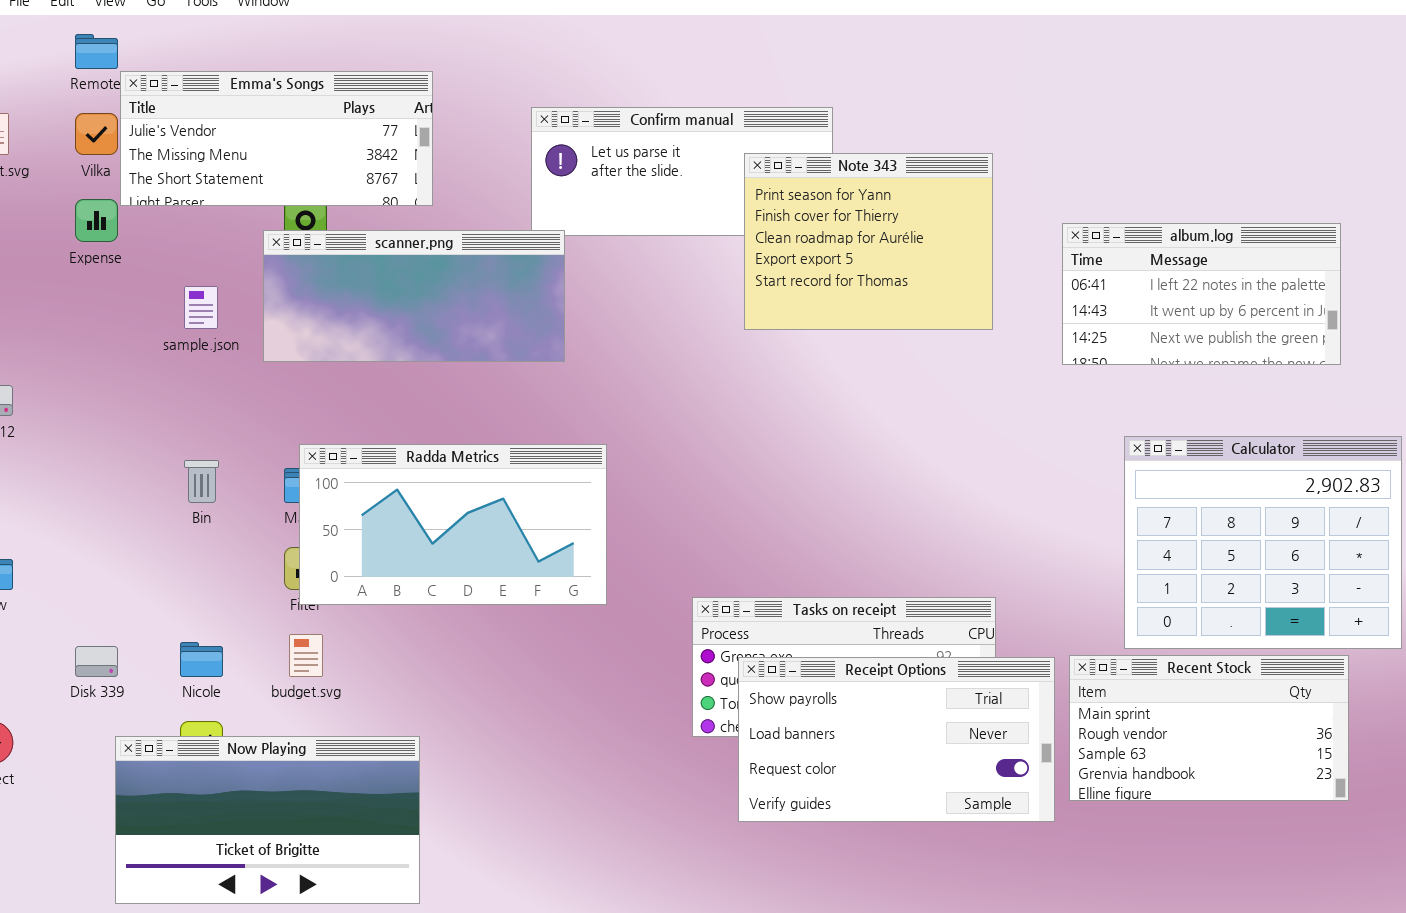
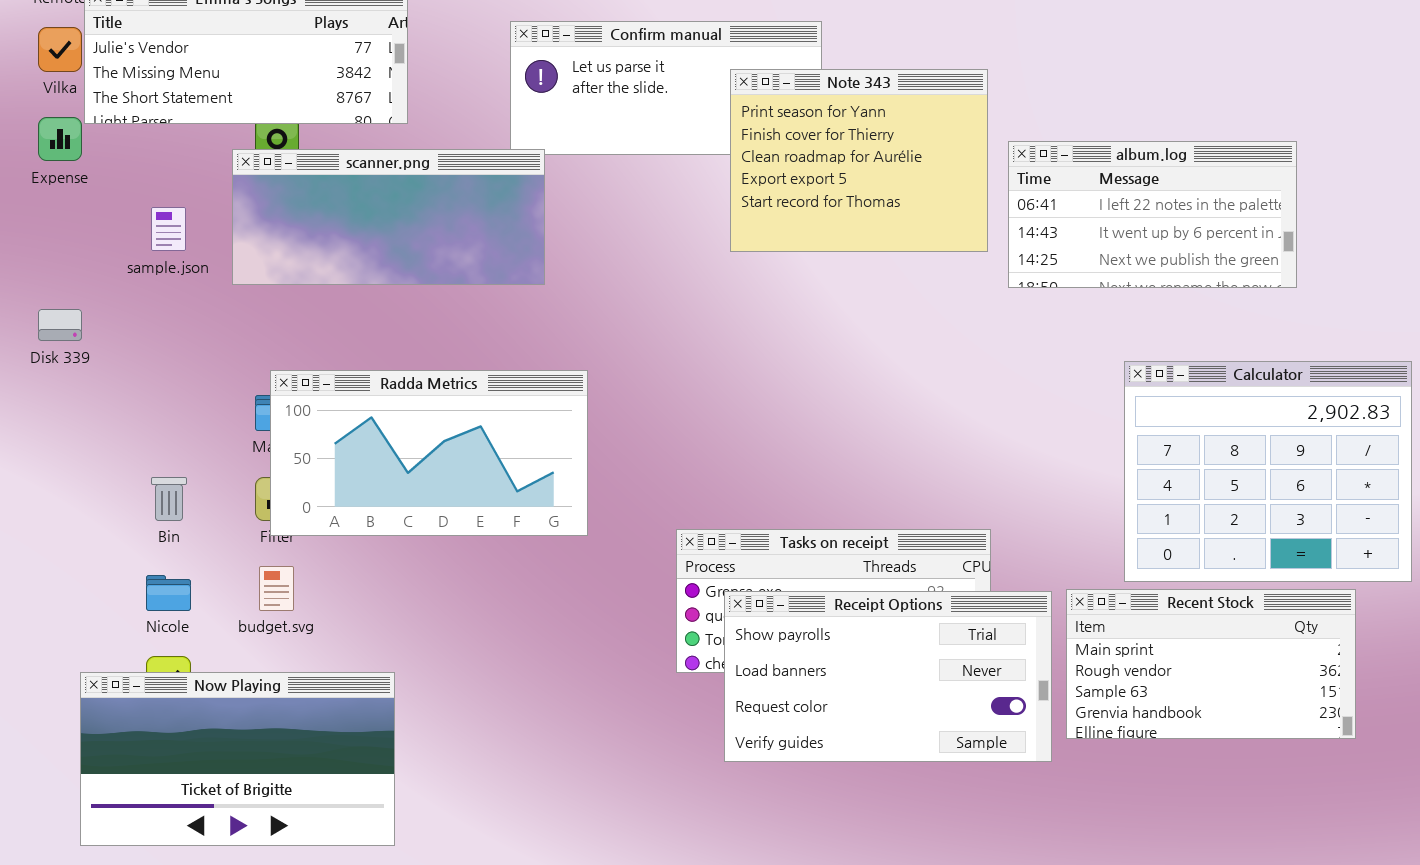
album.log: [1062,223,1341,365] -> [1008,141,1297,288], moved
Bin: [184,460,219,503] -> [151,477,187,521], moved
Disk 339: [75,646,118,677] -> [38,309,82,341], moved

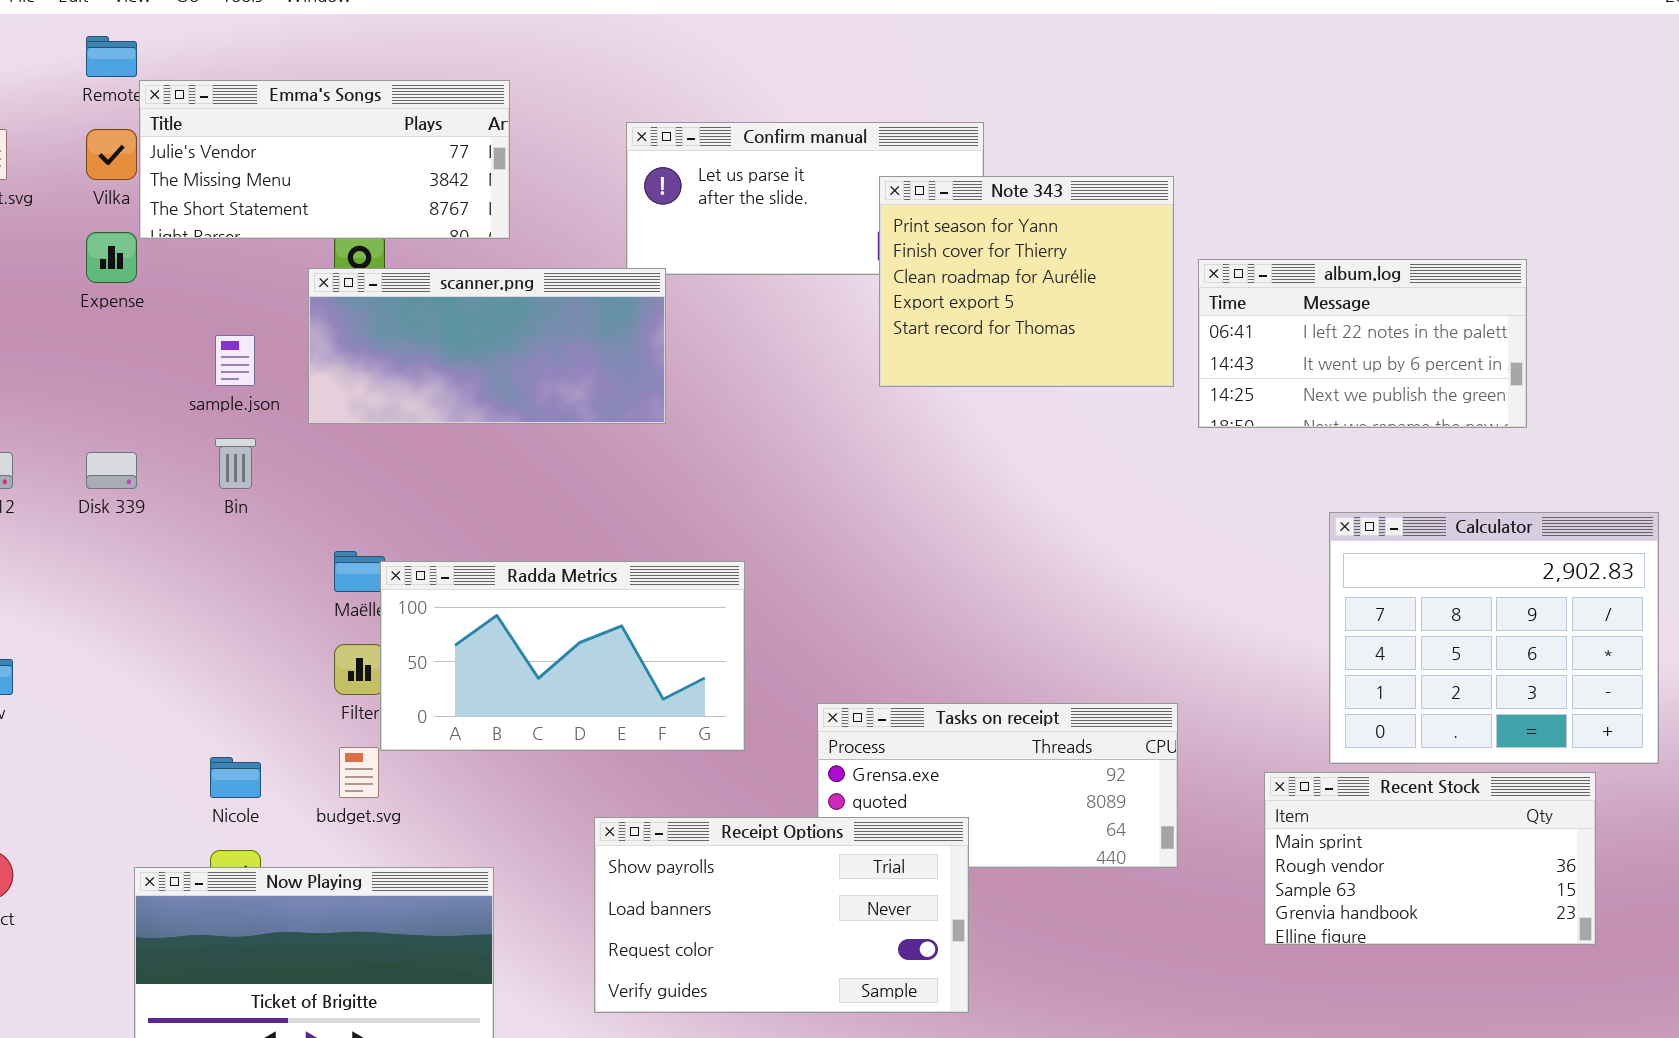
Radda Metrics: [270,370,588,536] -> [380,561,745,751], moved
Bin: [151,477,187,521] -> [215,438,256,489], moved
Receipt Options: [724,591,1052,762] -> [594,817,969,1013], moved

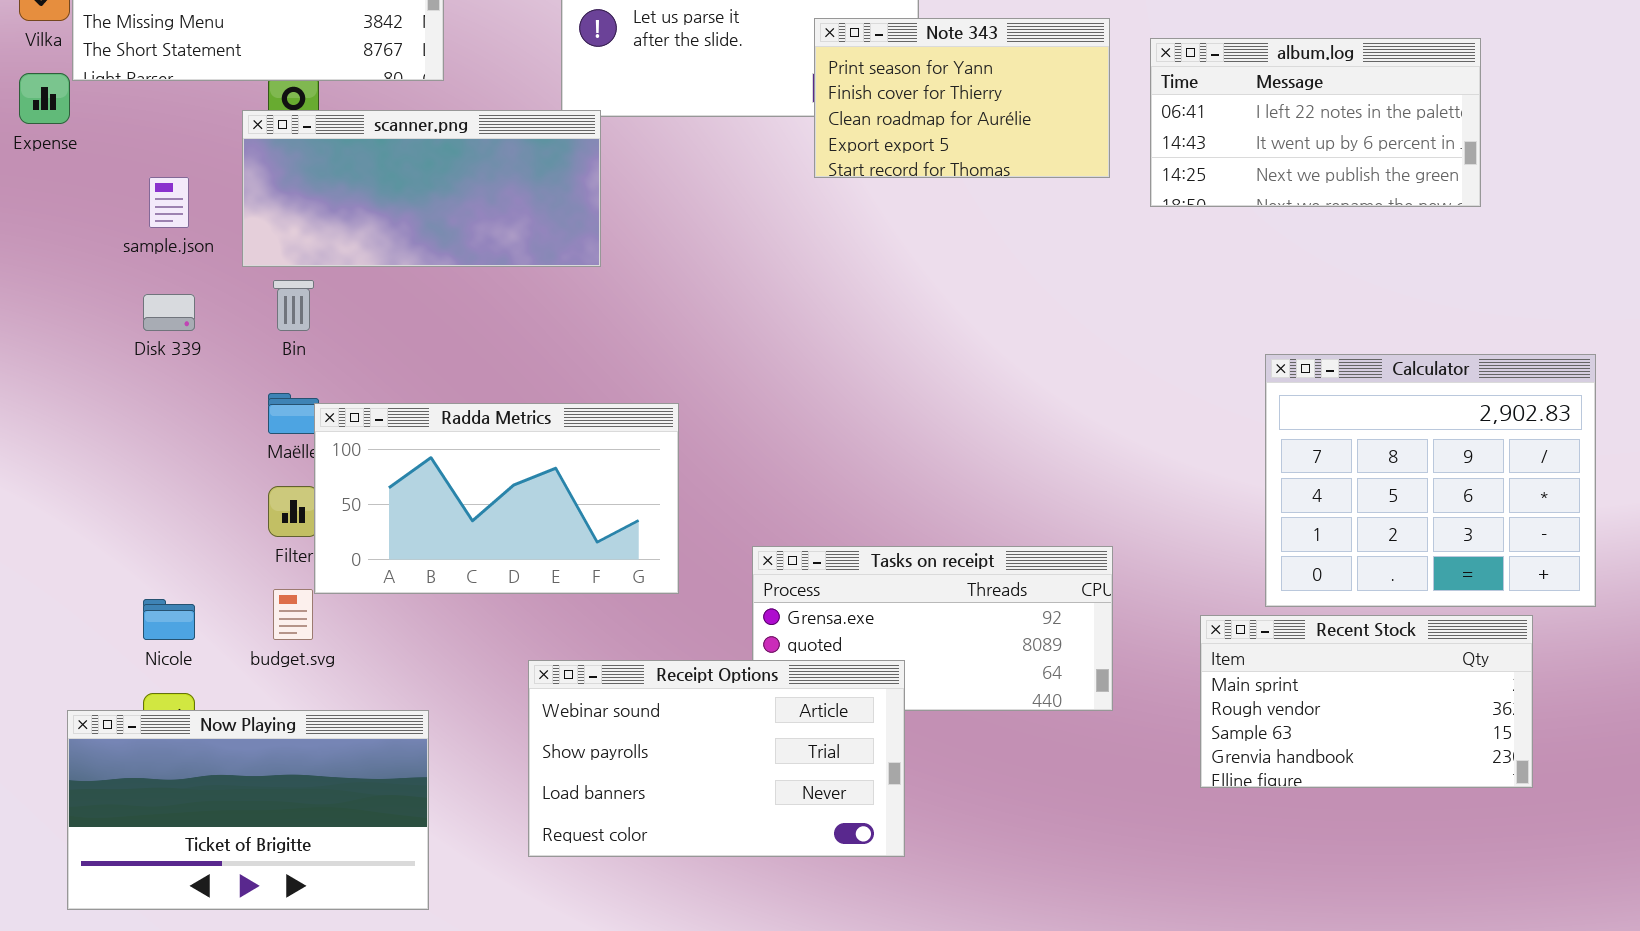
Note 343: [879,176,1174,387] -> [814,18,1110,178], resized
album.log: [1198,259,1527,428] -> [1150,38,1481,207], moved
Bin: [215,438,256,489] -> [273,280,314,331], moved
Disk 339: [86,452,137,489] -> [143,294,195,331], moved
Receipt Options: [594,817,969,1013] -> [528,660,905,857], scrolled up 1 row

